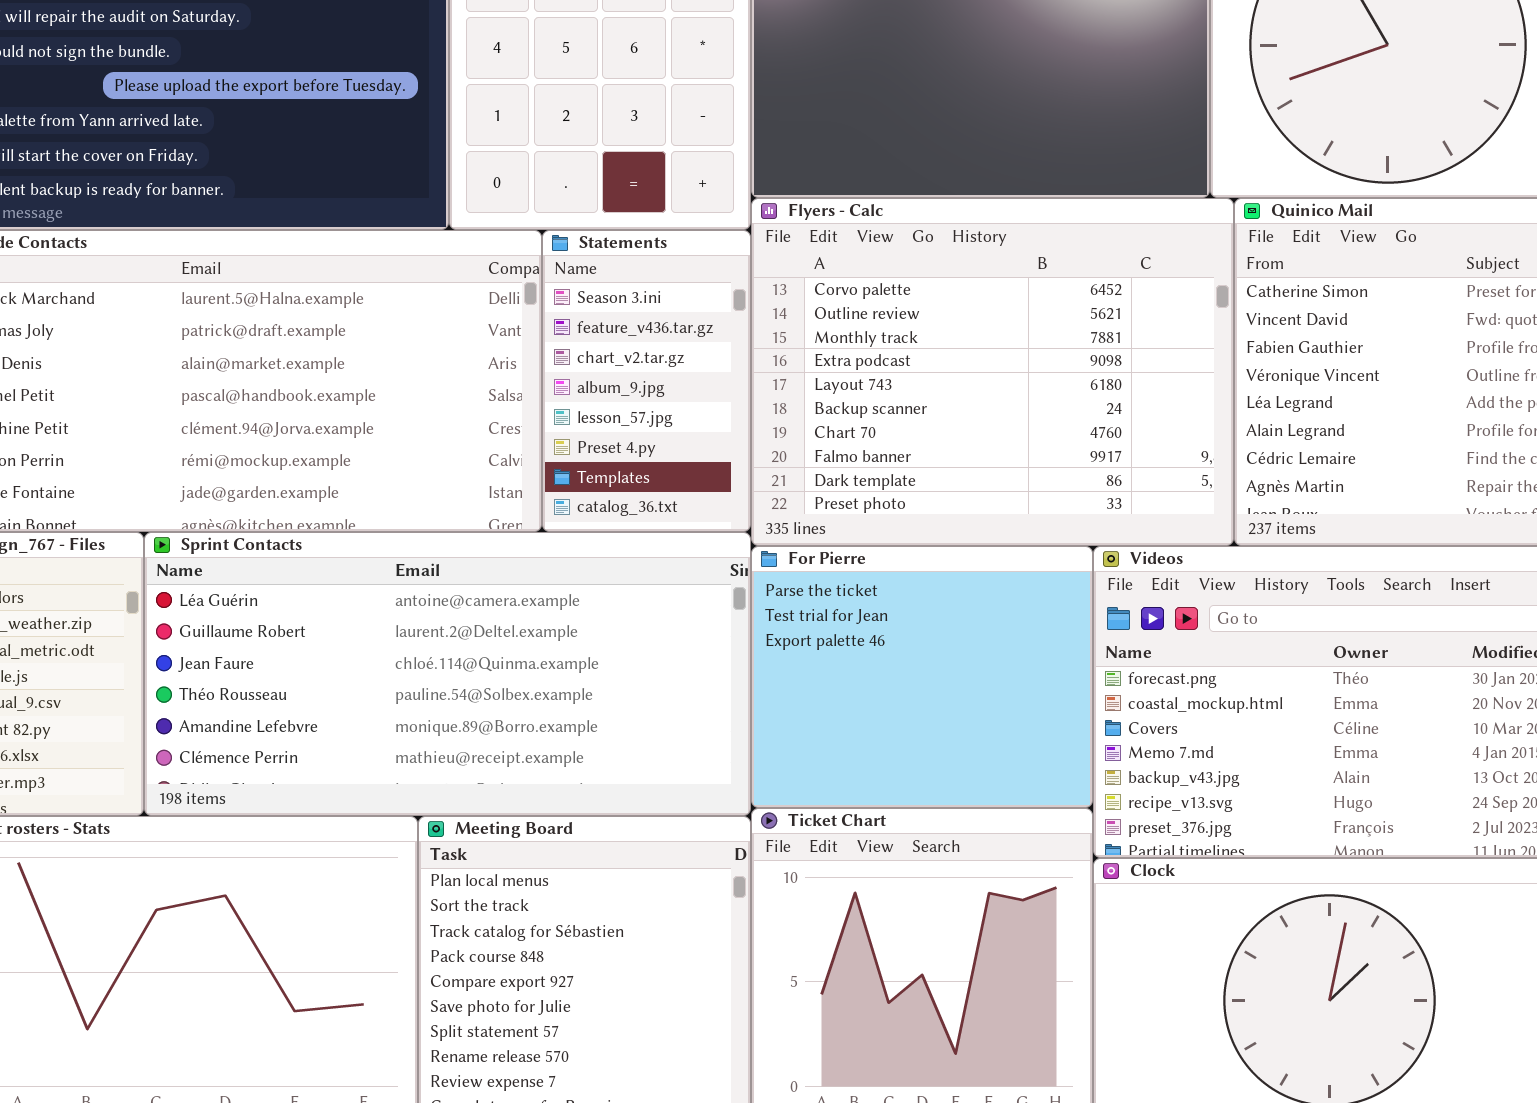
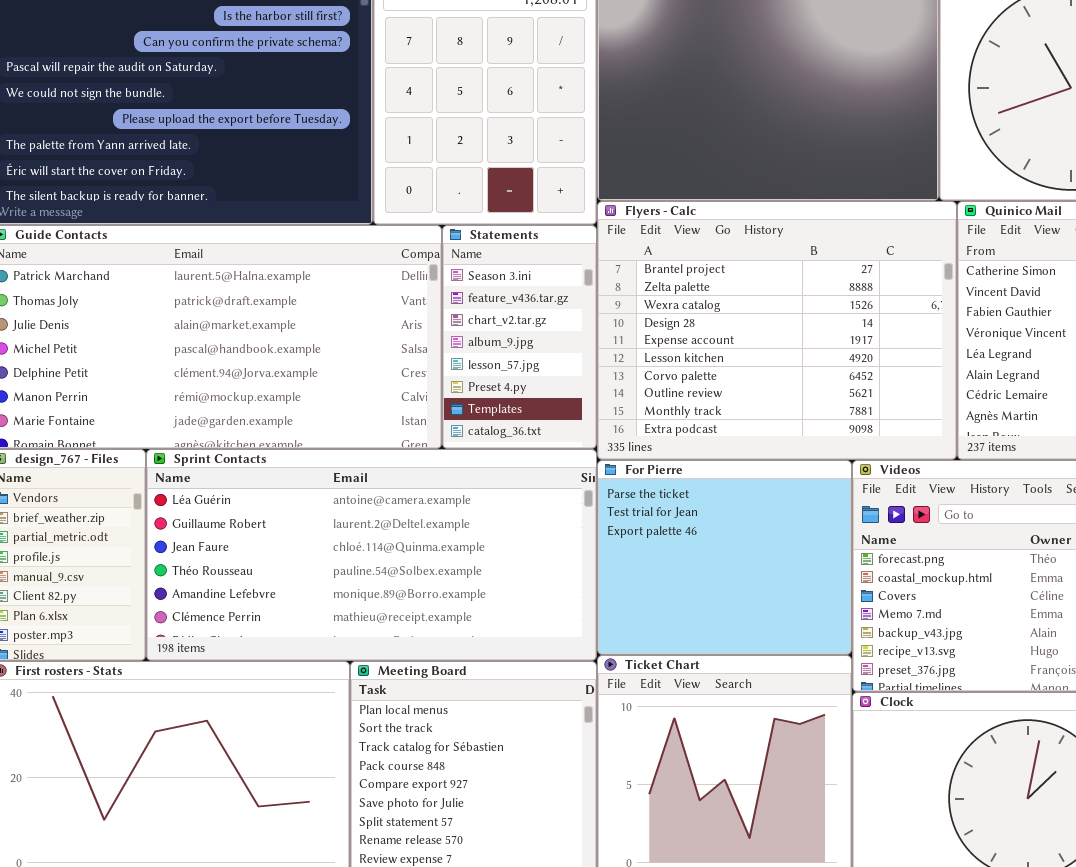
Flyers - Calc: [751,198,1234,546] -> [597,201,957,460], scrolled up 6 rows

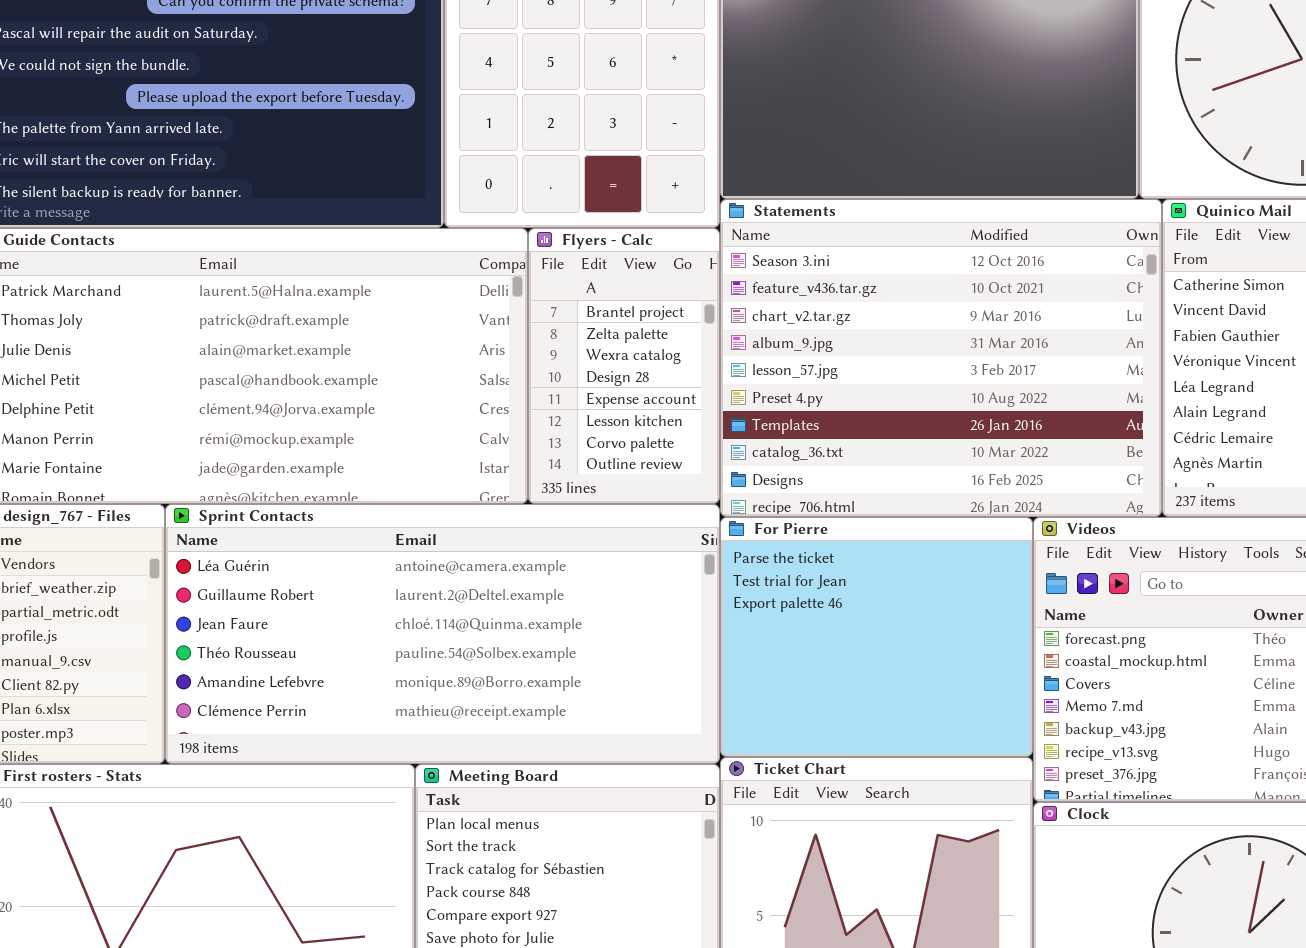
Flyers - Calc: [597,201,957,460] -> [528,228,720,504], moved, resized
Statements: [442,225,597,449] -> [720,199,1162,517], moved, resized

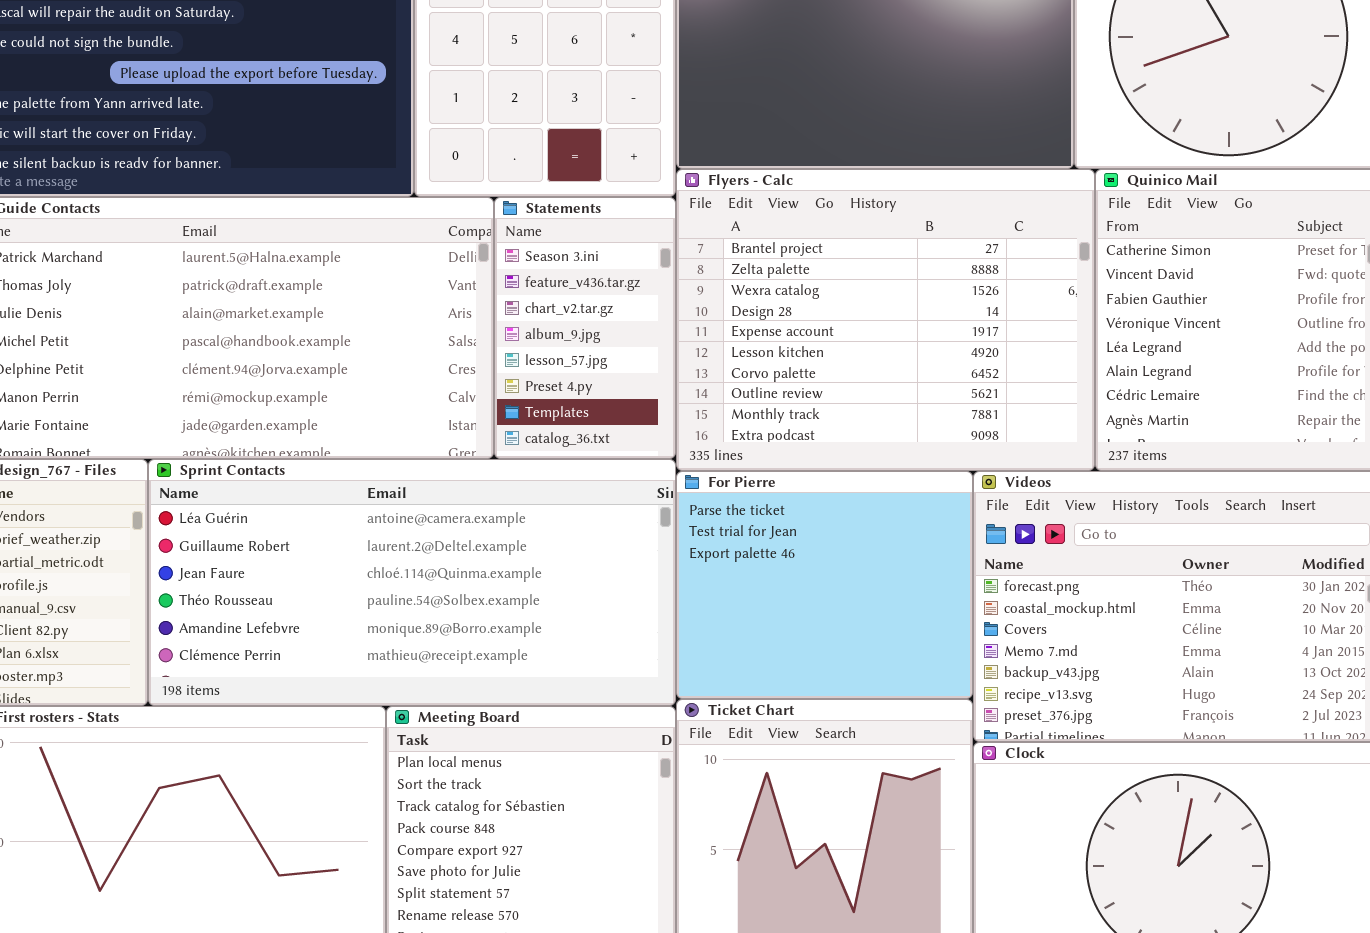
Statements: [720,199,1162,517] -> [494,197,676,459], moved, resized
Flyers - Calc: [528,228,720,504] -> [676,169,1095,471], moved, resized

